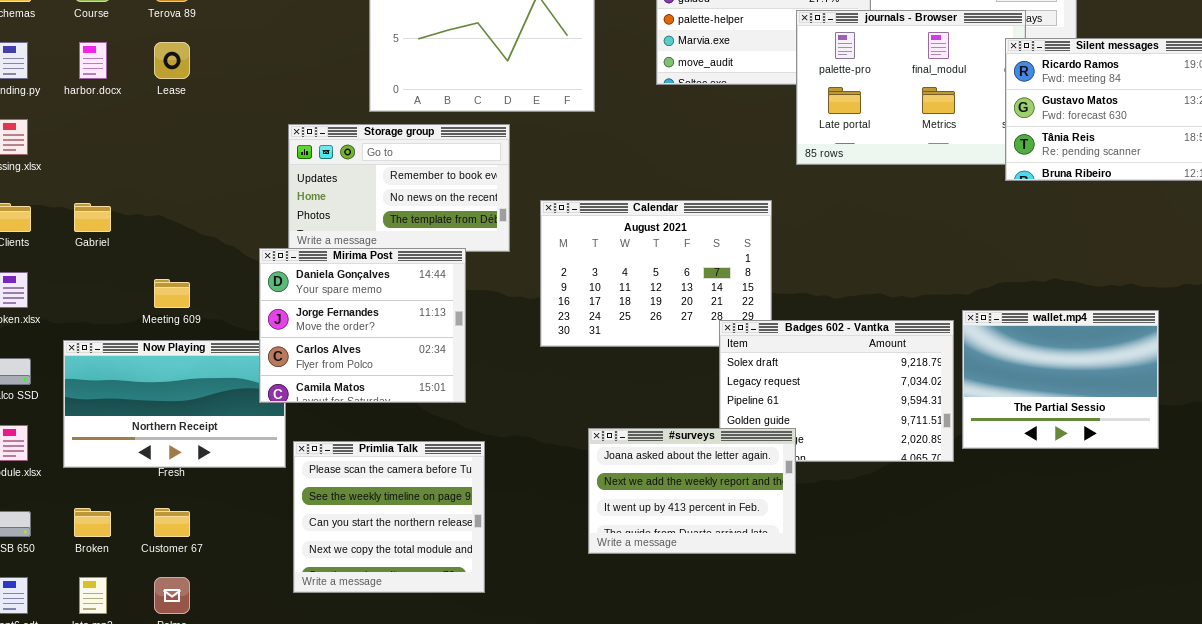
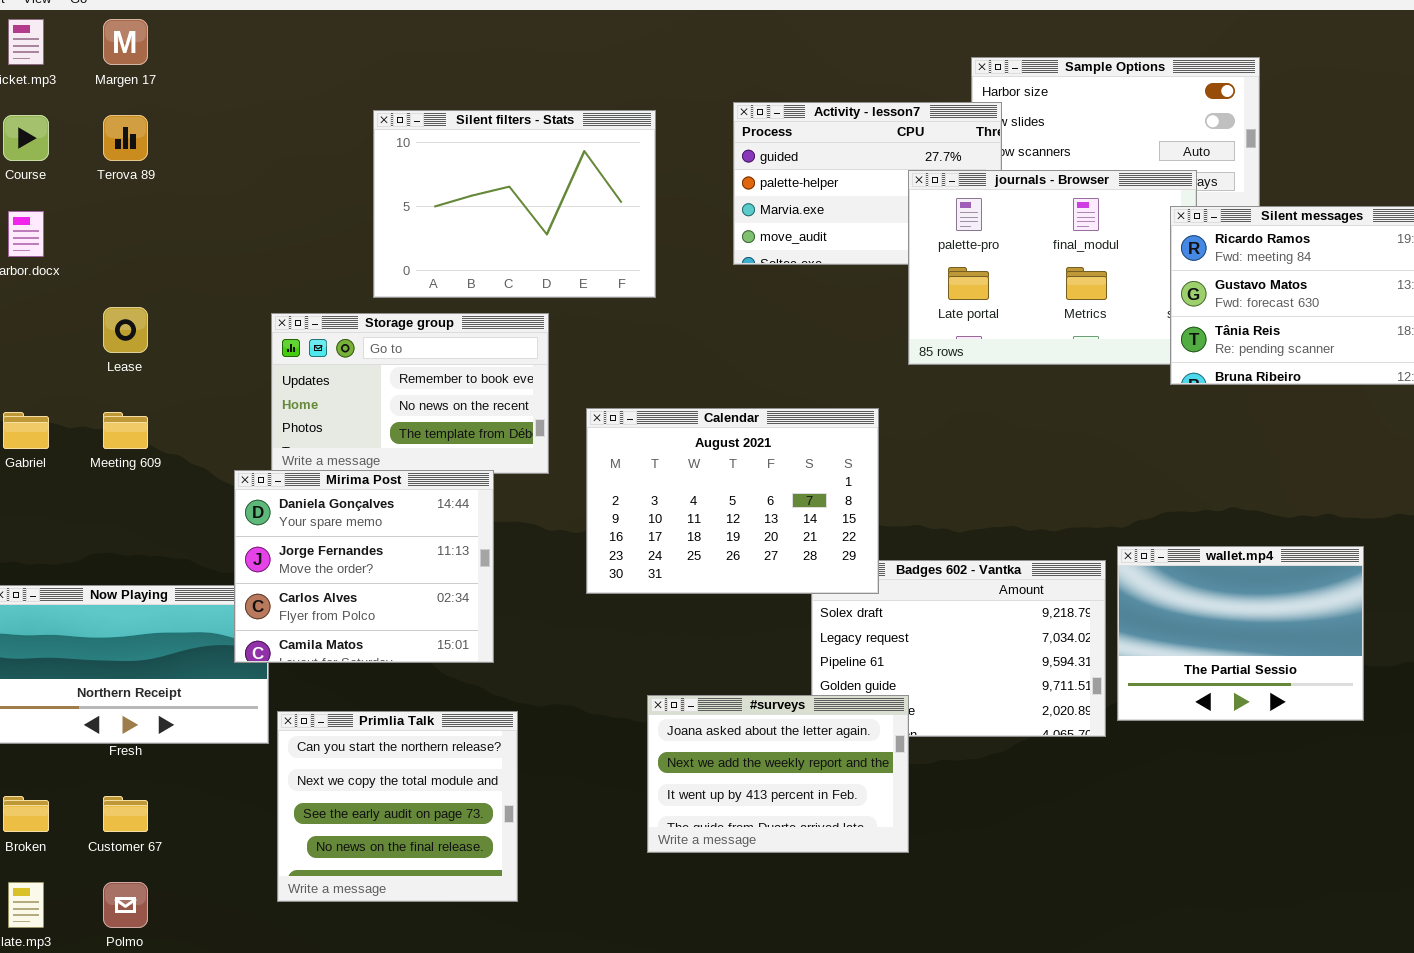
Lease: [154,42,190,79] -> [103,307,148,353], moved
Calendar: [540,200,772,347] -> [586,408,879,594], raised
Meeting 609: [154,279,190,308] -> [103,412,148,449], moved
Primlia Talk: [293,441,485,593] -> [277,711,518,902], scrolled down 2 rows

